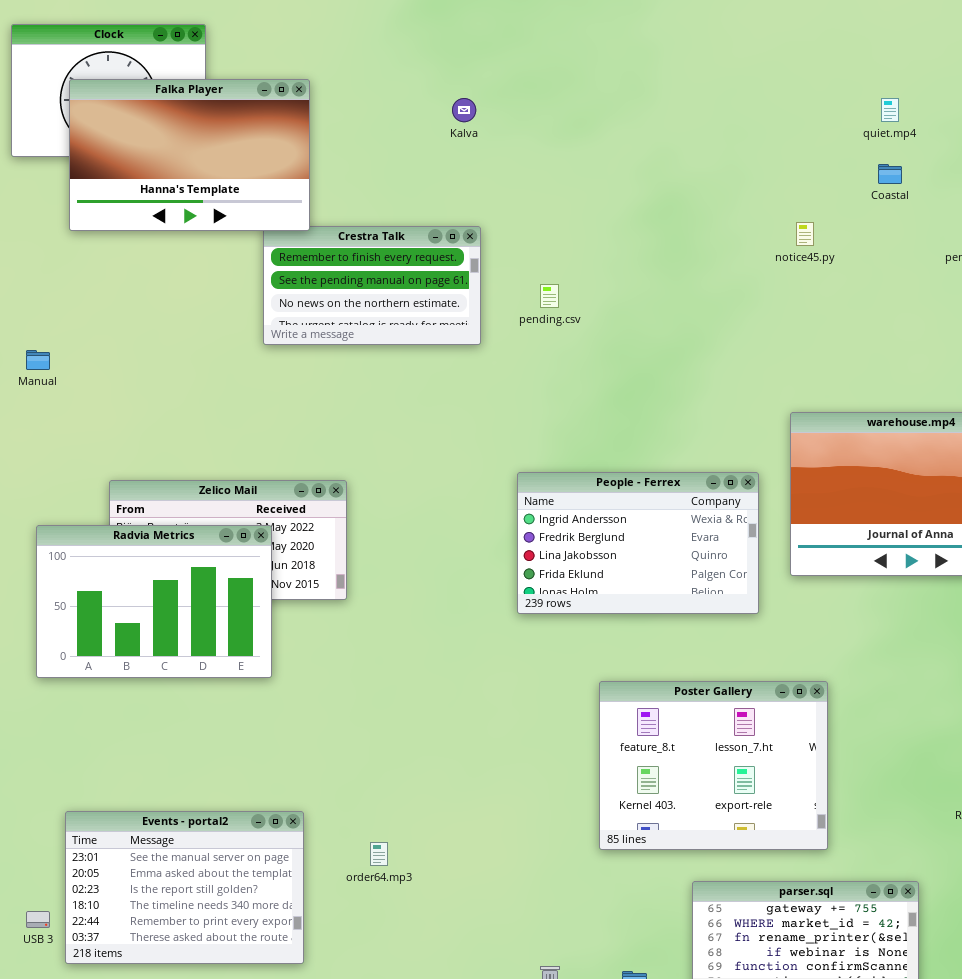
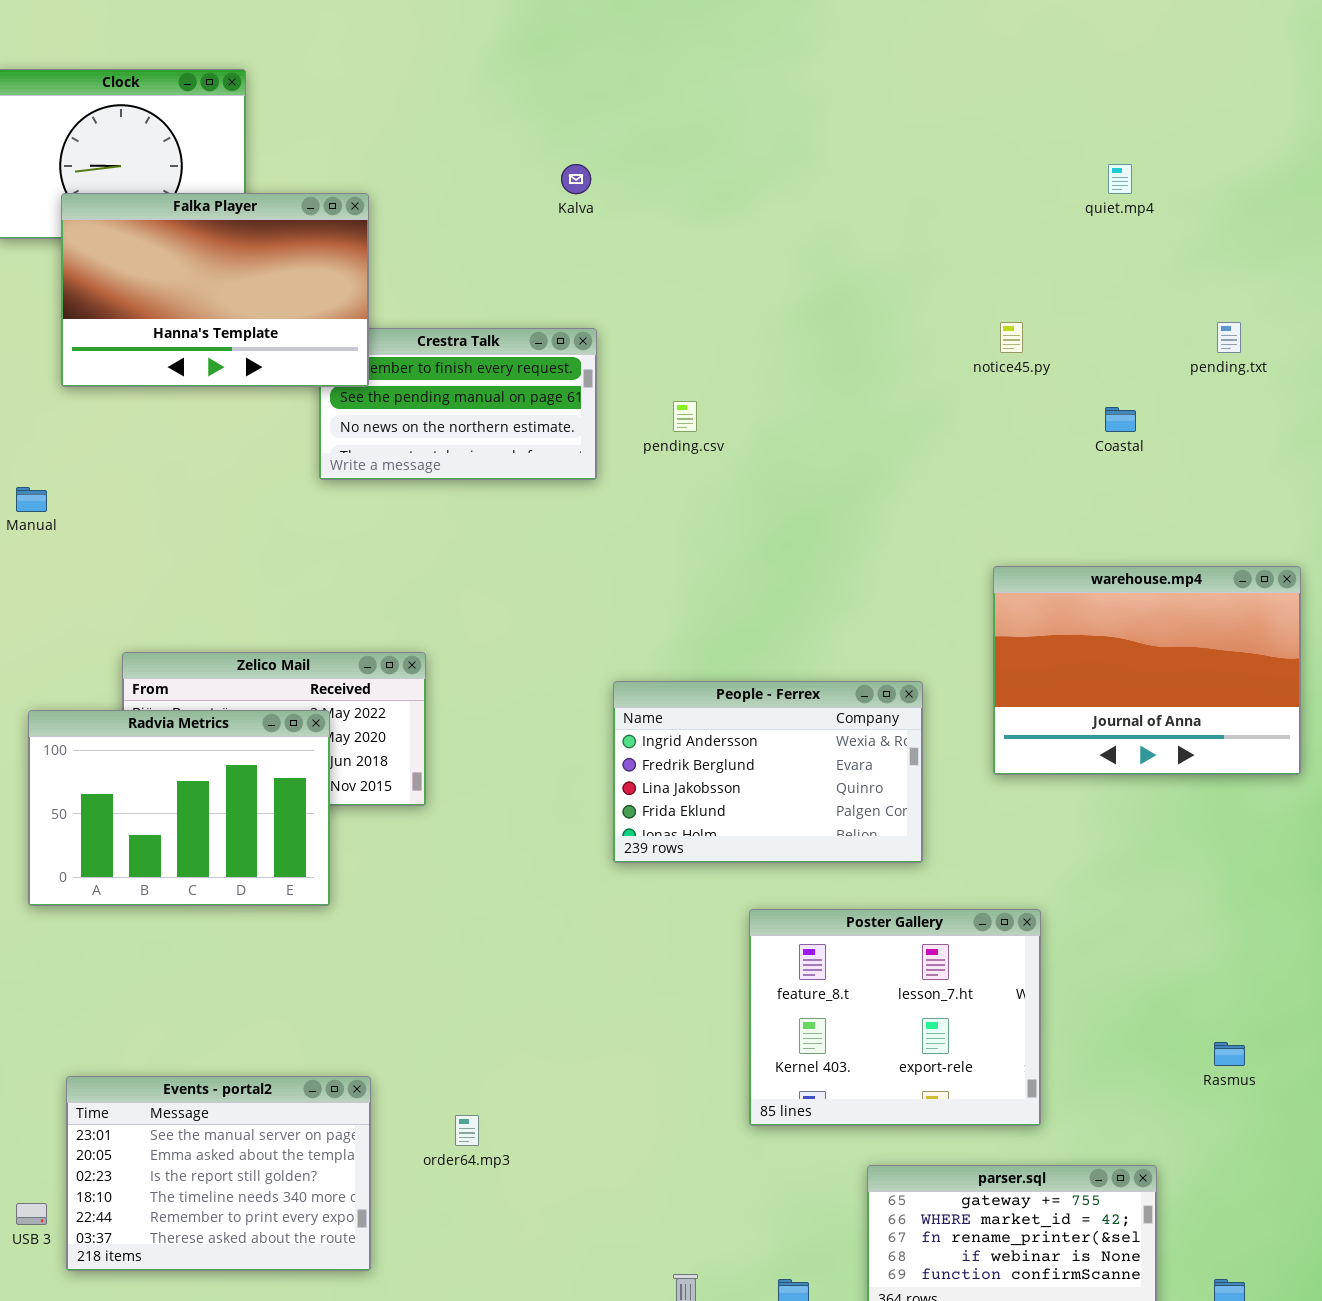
Falka Player: [69,79,310,231] -> [61,193,369,387], moved
Coastal: [878,164,902,184] -> [1105,407,1136,432], moved
People - Ferrex: [517,472,759,614] -> [613,681,923,863], moved

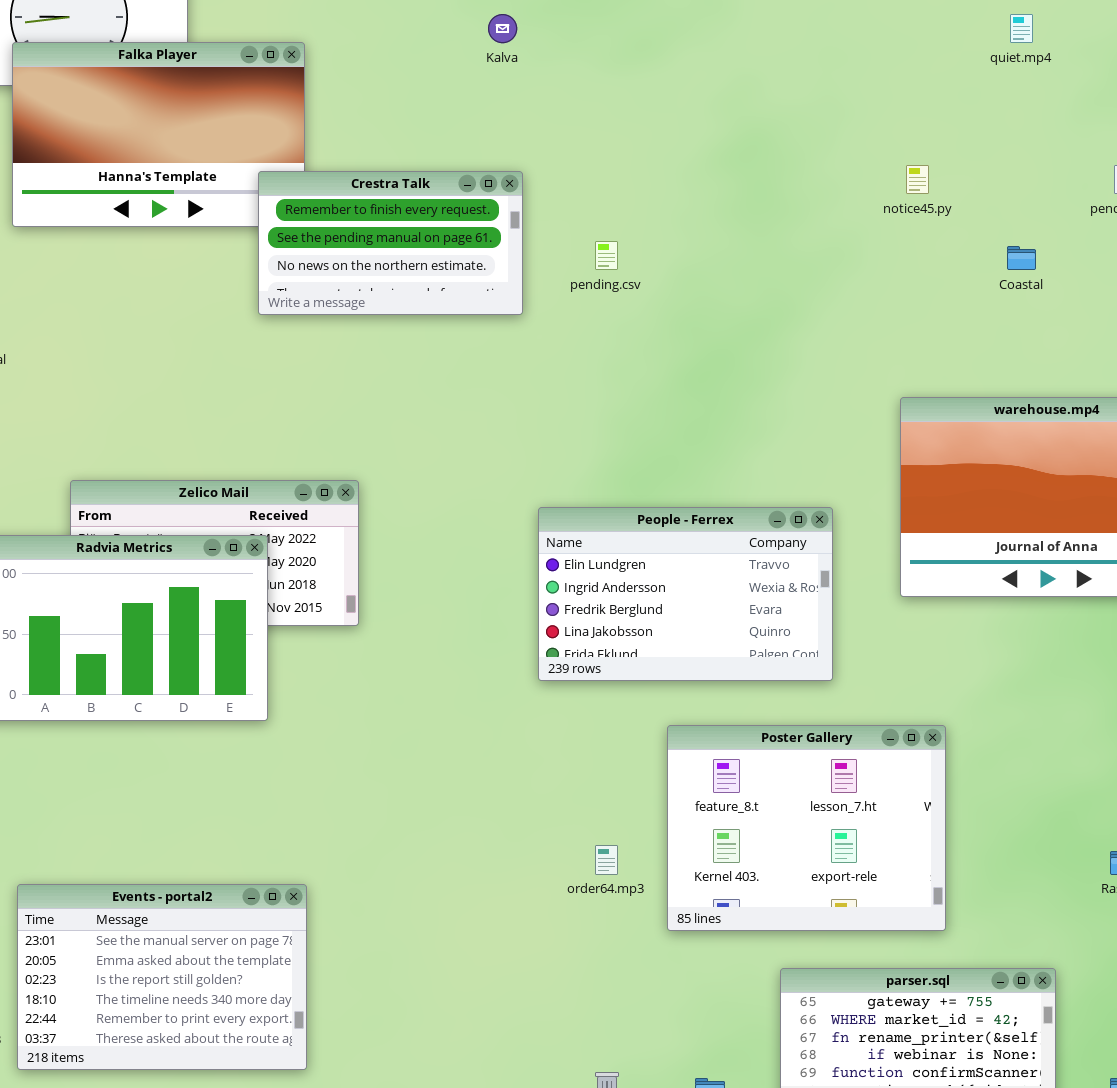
Crestra Talk: [319,328,597,480] -> [258,171,523,315], raised
People - Ferrex: [613,681,923,863] -> [538,507,833,681], scrolled up 1 row
order64.mp3: [455,1115,479,1146] -> [595,845,618,875], moved

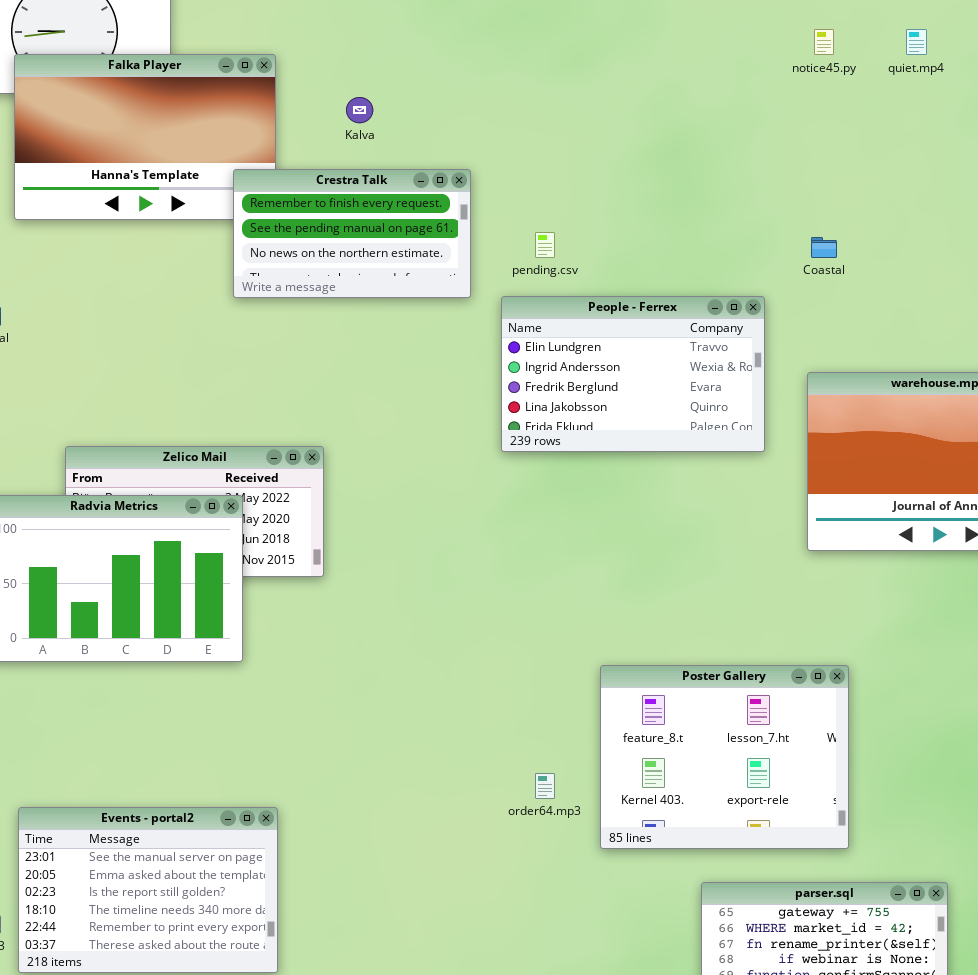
Kalva: [488,14,517,43] -> [346,97,373,123], moved
notice45.py: [906,165,929,194] -> [814,29,834,55], moved
Coastal: [1007,246,1036,270] -> [811,237,837,258], moved
People - Ferrex: [538,507,833,681] -> [501,296,765,452], moved

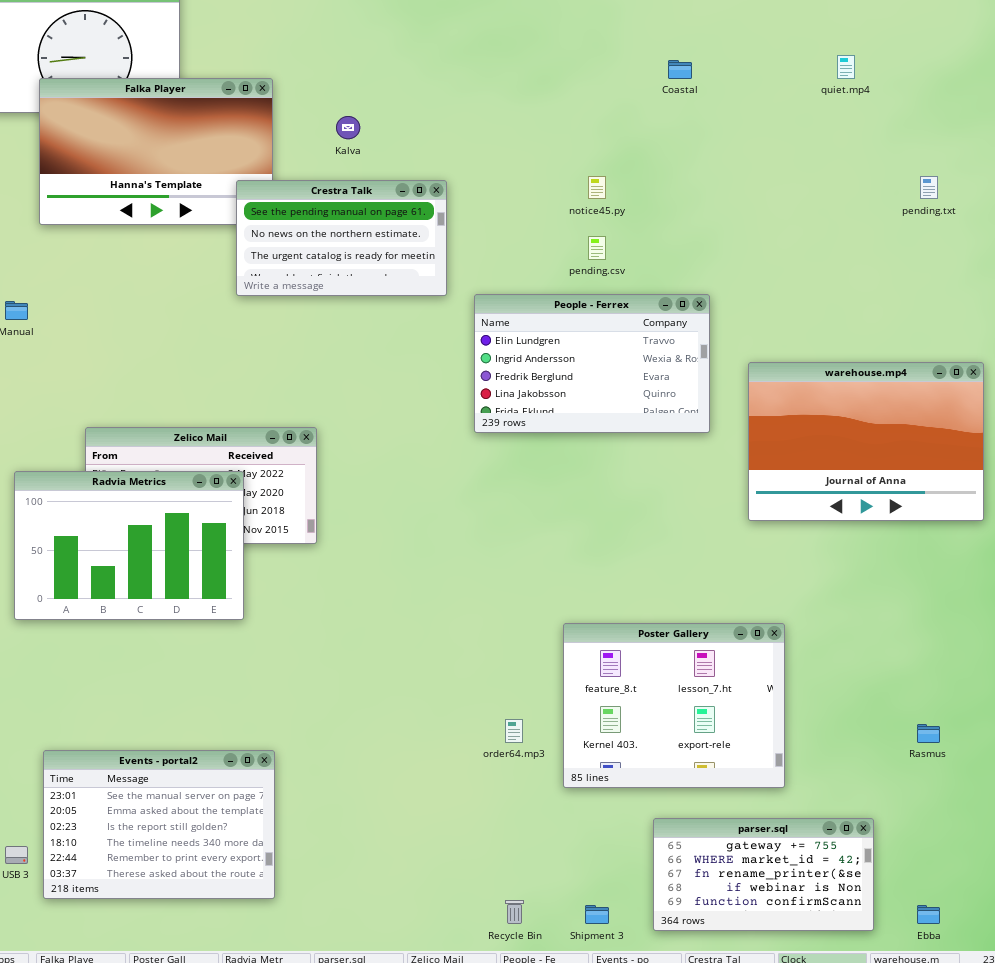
notice45.py: [814,29,834,55] -> [588,176,606,199], moved
Crestra Talk: [233,169,471,298] -> [236,180,447,296], scrolled down 1 row
pending.csv: [535,232,555,258] -> [588,236,606,260], moved
Coastal: [811,237,837,258] -> [668,60,692,79], moved

